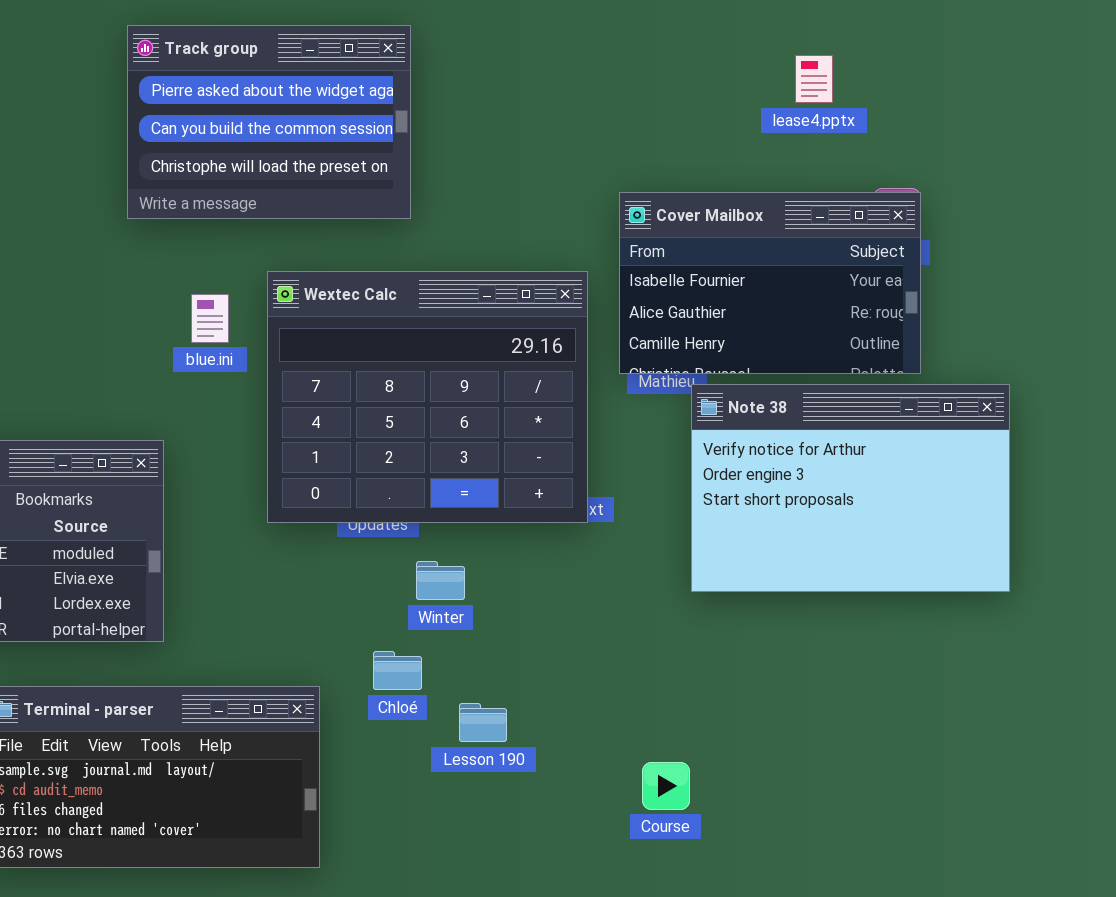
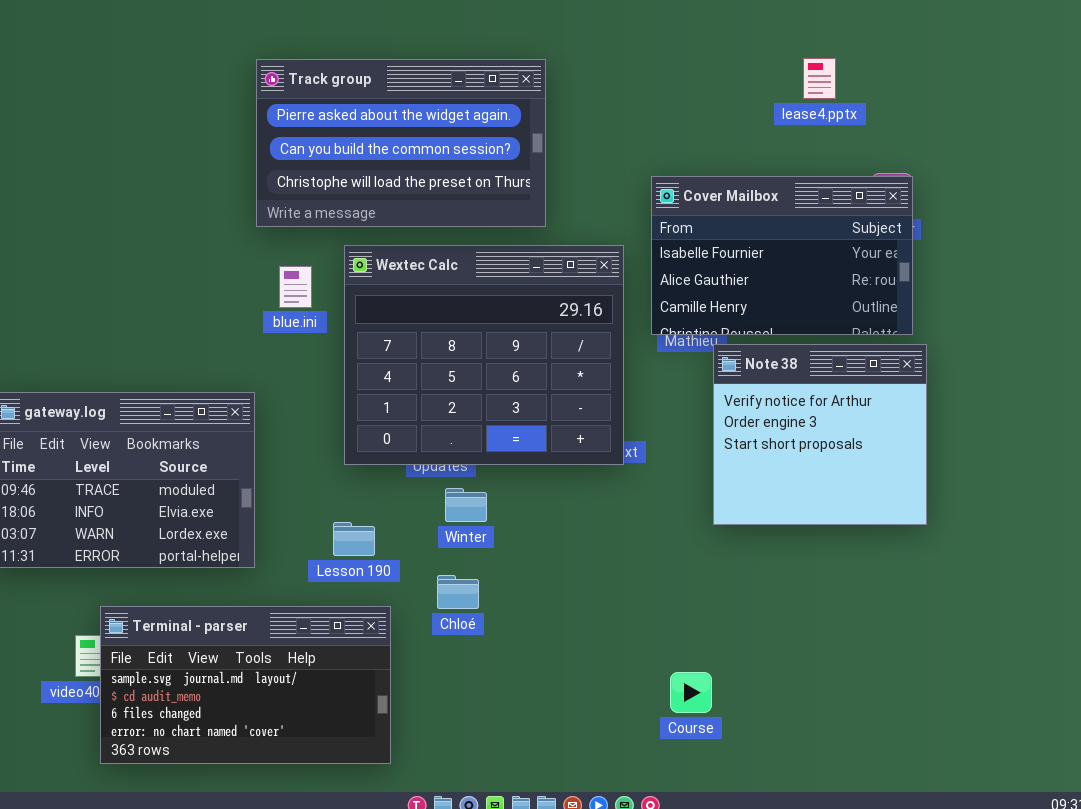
Track group: [127,25,411,219] -> [256,59,546,227], moved, resized
Note 38: [691,384,1010,592] -> [713,344,927,525], resized
Winter: [416,561,465,600] -> [445,488,487,522], moved
Lesson 190: [459,703,507,742] -> [333,522,375,556], moved

